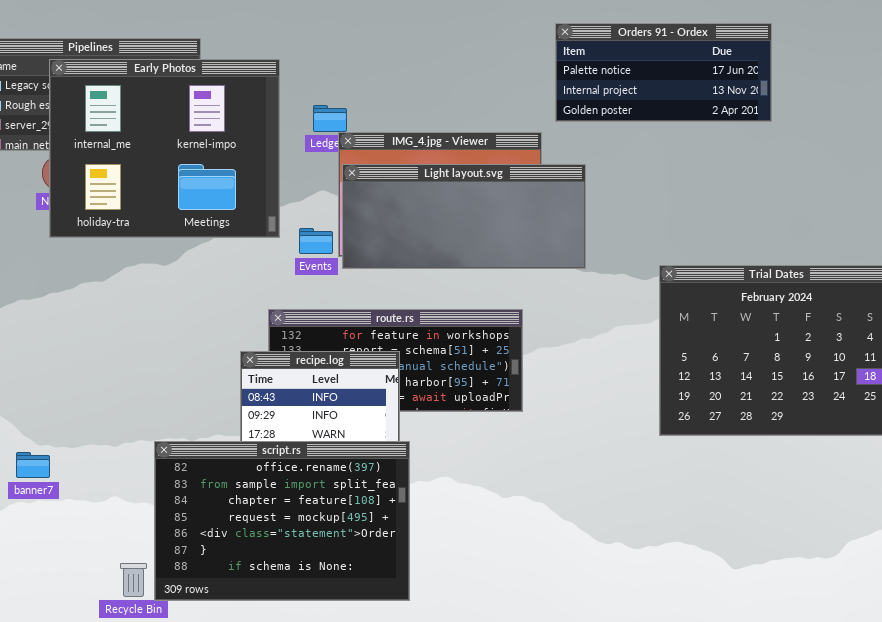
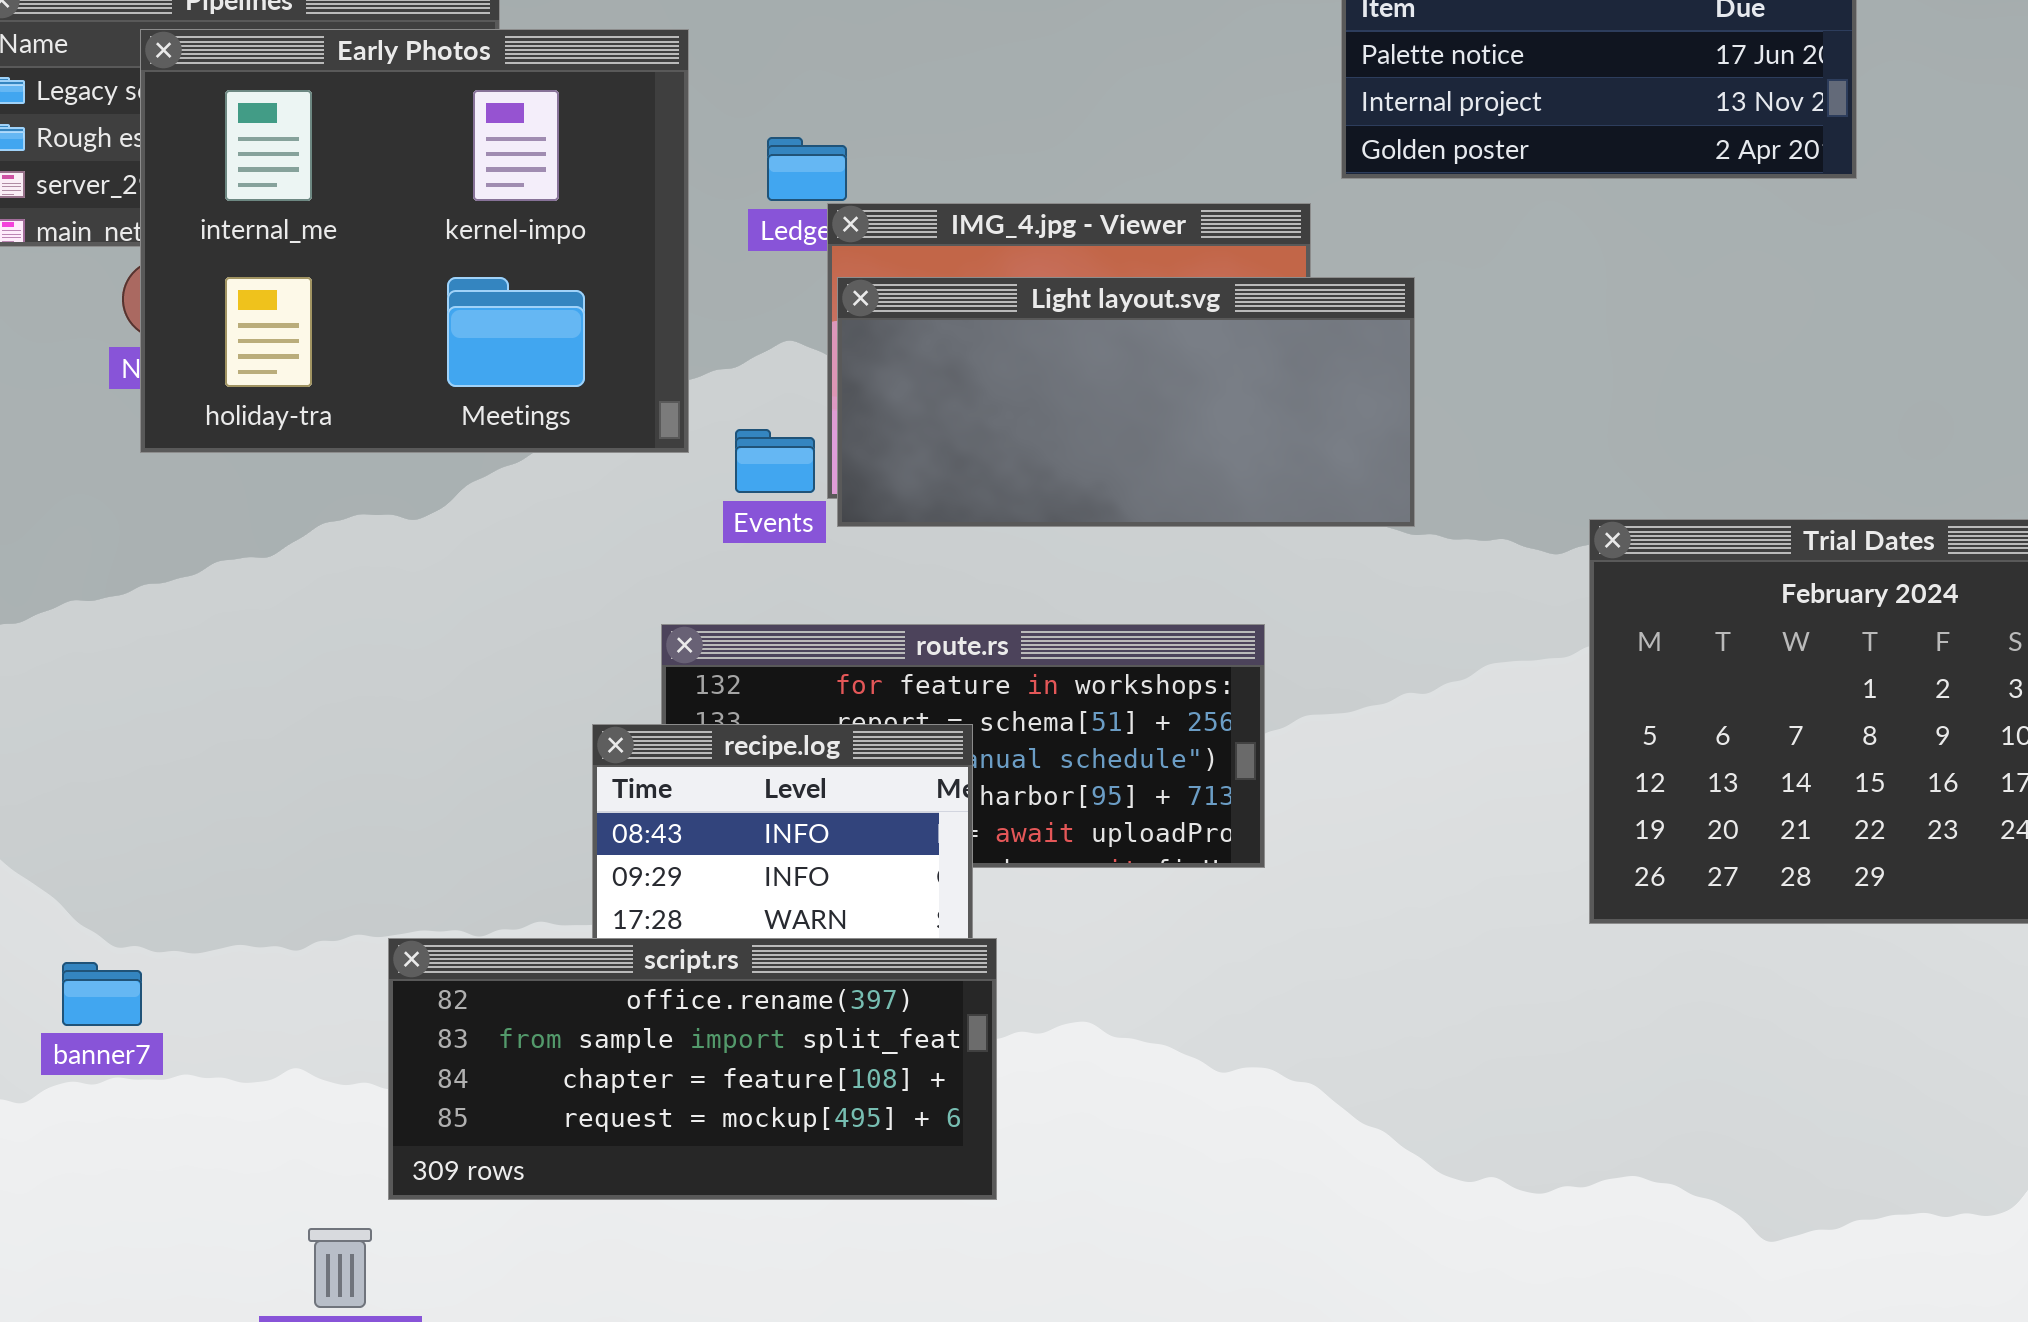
script.rs: [154,441,410,601] -> [388,938,997,1200], resized

